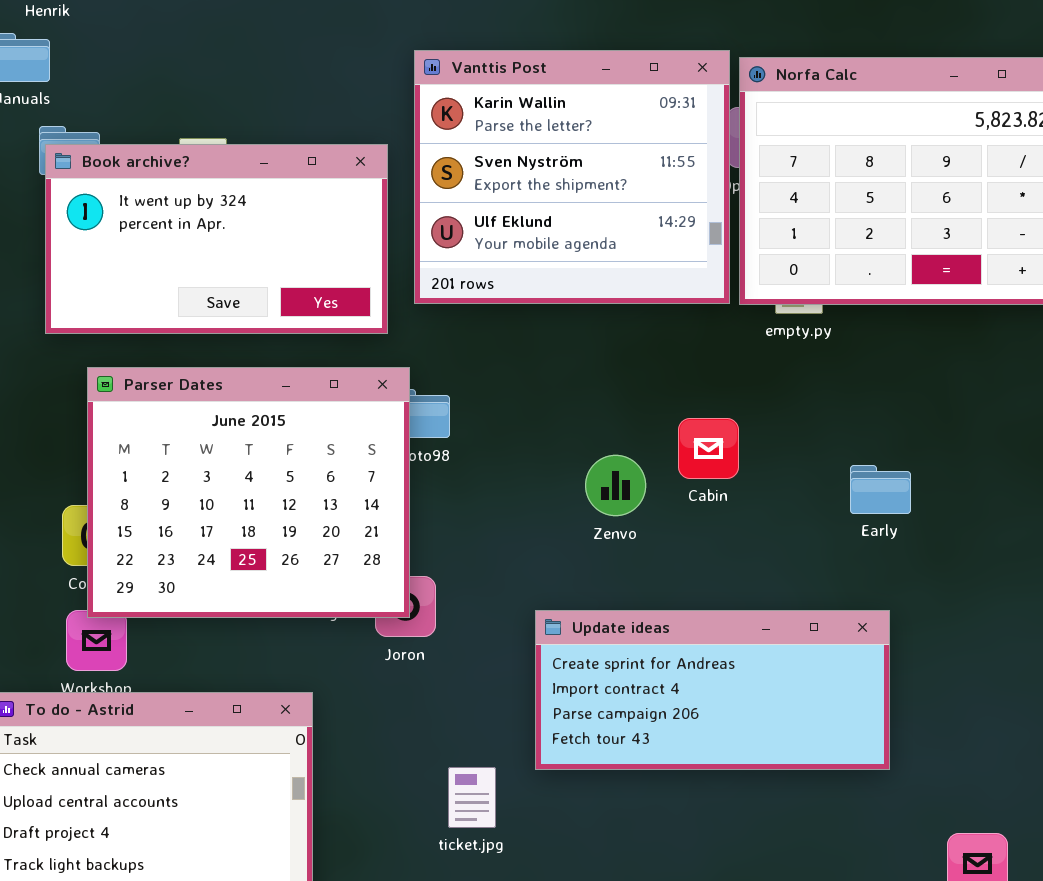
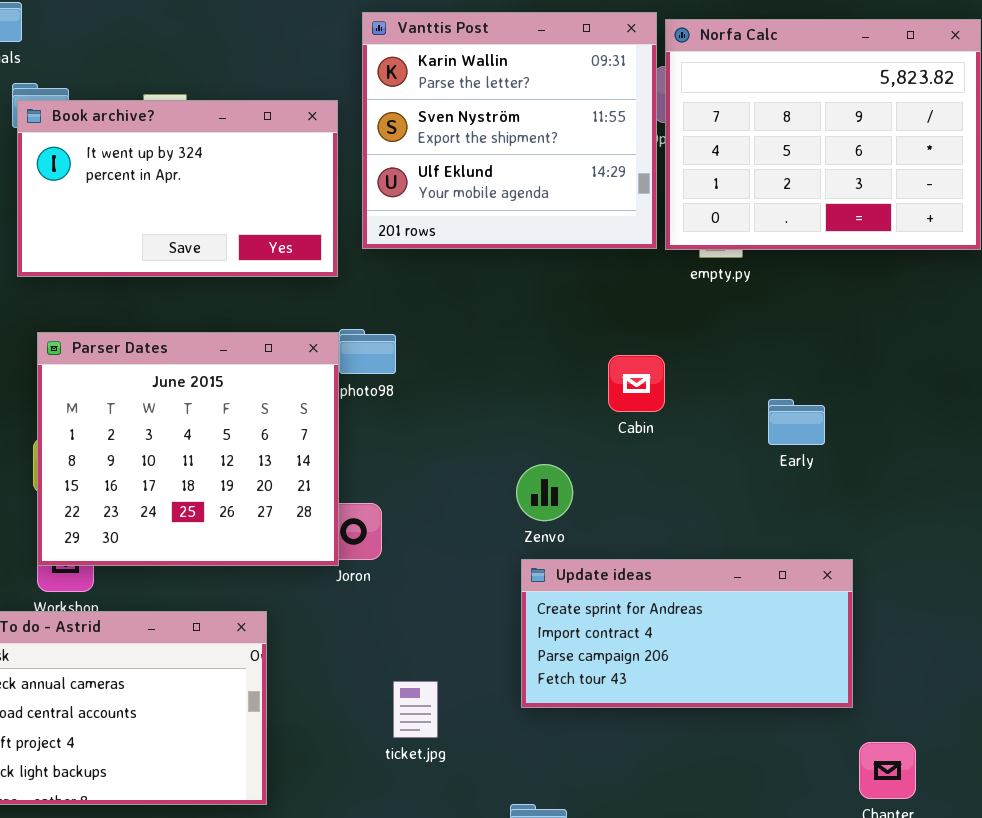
Parser Dates: [87,367,410,618] -> [37,332,339,566], moved
Zenvo: [585,455,646,516] -> [516,464,573,521], moved
Update ideas: [535,610,890,770] -> [521,559,853,708], moved

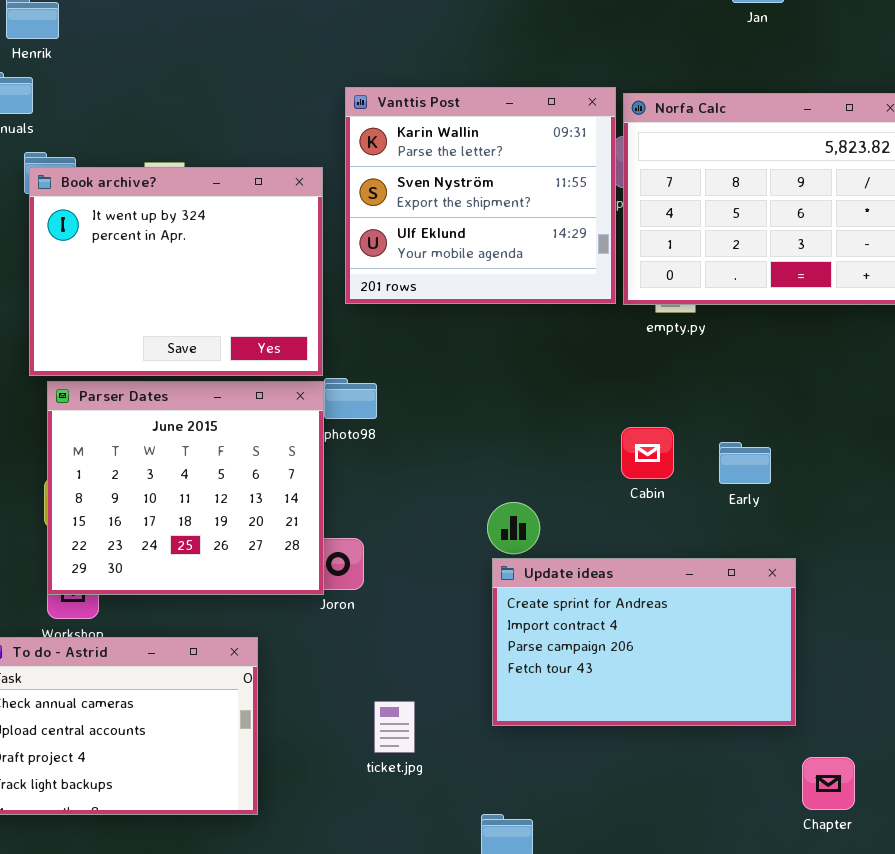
Book archive?: [17,100,338,277] -> [29,167,323,376], resized
Cabin: [608,355,665,412] -> [621,427,674,479], moved
Update ideas: [521,559,853,708] -> [492,558,796,726], resized

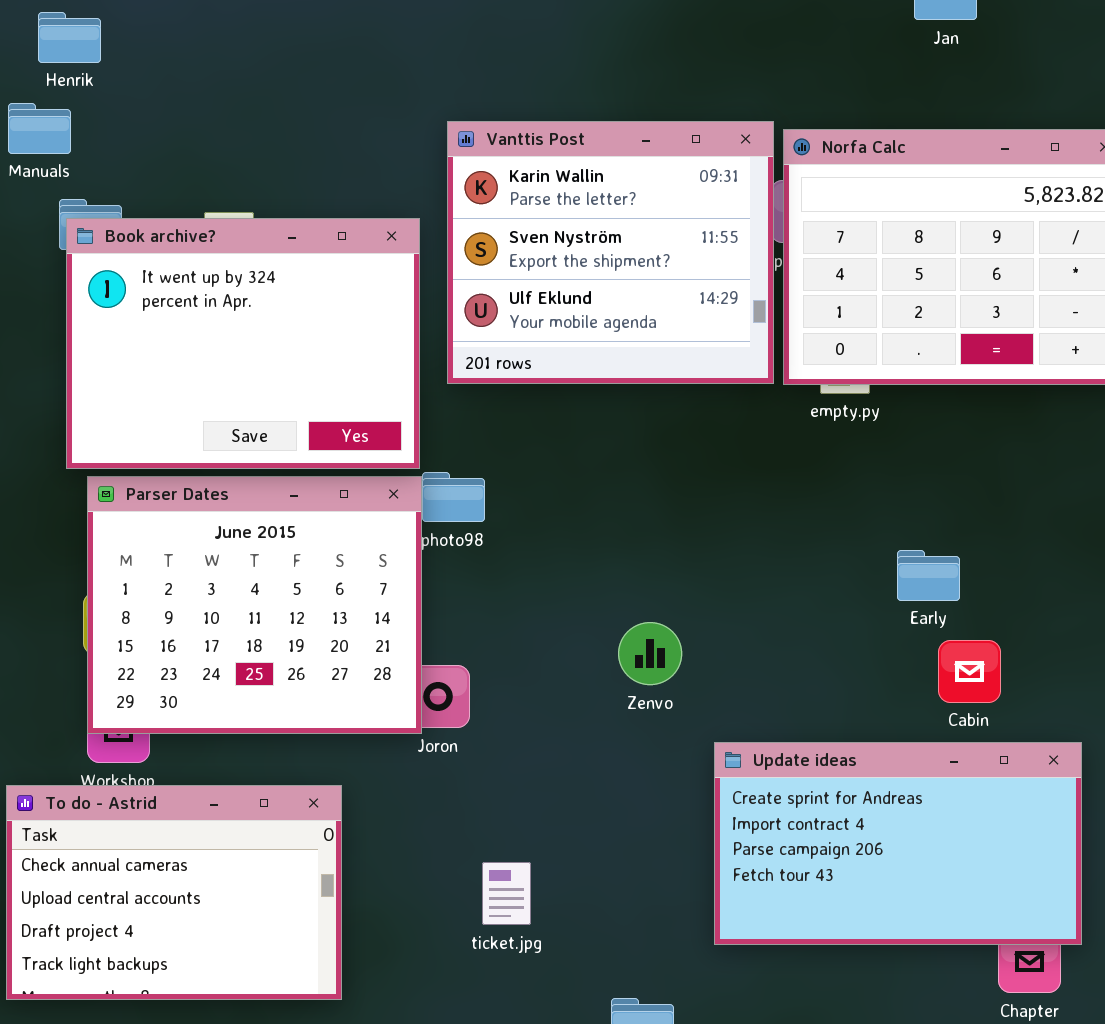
Cabin: [621,427,674,479] -> [938,640,1001,703], moved
Update ideas: [492,558,796,726] -> [714,742,1082,945], moved

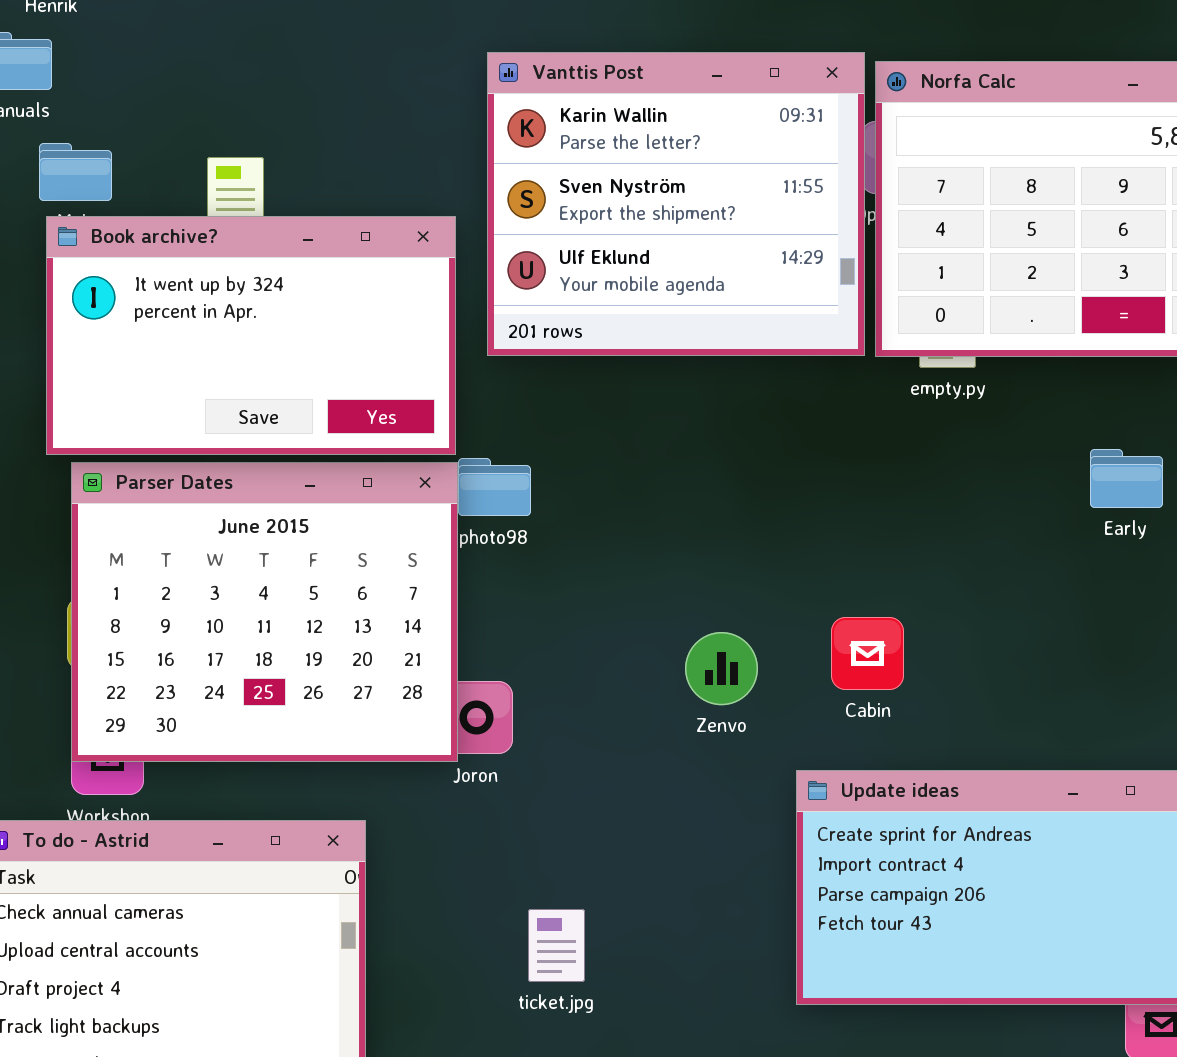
Book archive?: [66,218,420,469] -> [46,216,456,455], resized
Early: [897,550,960,601] -> [1090,449,1163,508], moved
Cabin: [938,640,1001,703] -> [831,617,904,690], moved

